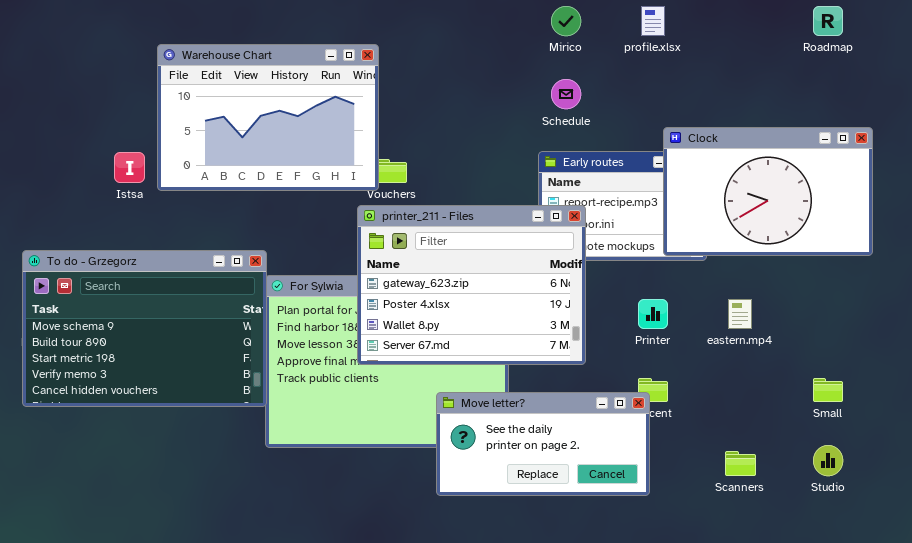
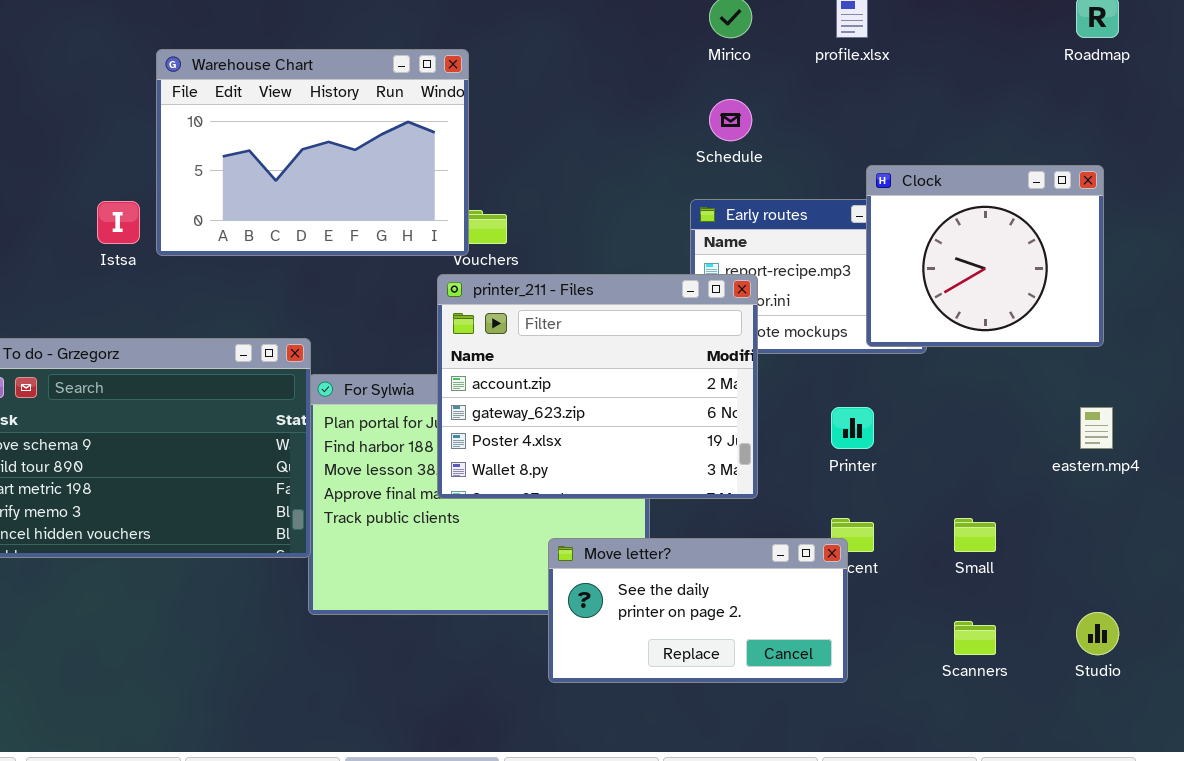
Clock: [663,127,873,256] -> [866,165,1104,347], resized
printer_211 - Files: [357,205,586,365] -> [437,274,758,499], scrolled up 1 row
eastern.mp4: [728,299,752,329] -> [1080,407,1113,449], moved
Small: [813,378,843,402] -> [954,518,996,552], moved

